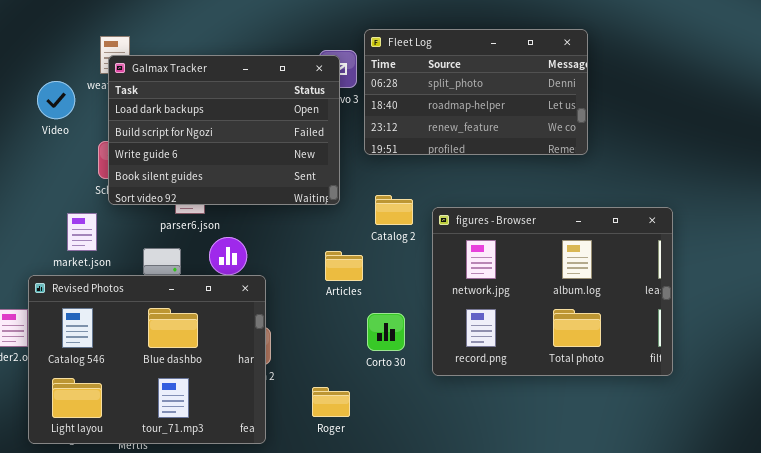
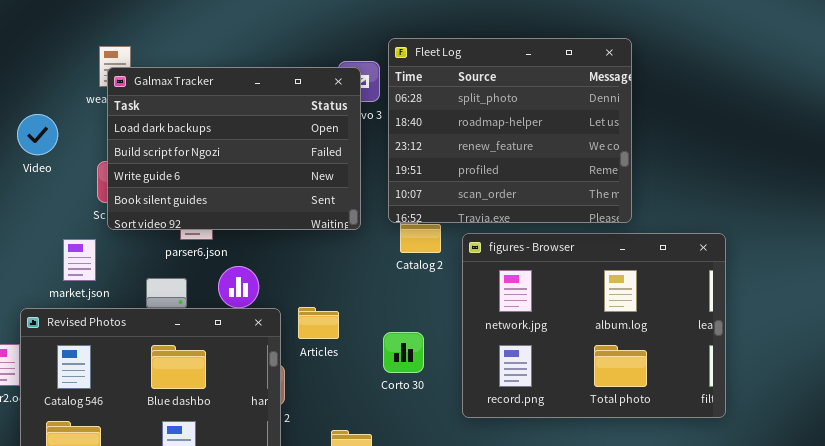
Fleet Log: [364,29,588,155] -> [388,38,632,223], resized
Video: [37,81,75,119] -> [17,114,58,155], moved
Articles: [325,251,363,281] -> [298,307,339,339], moved
Corto 30: [367,313,405,351] -> [383,332,424,373], moved

